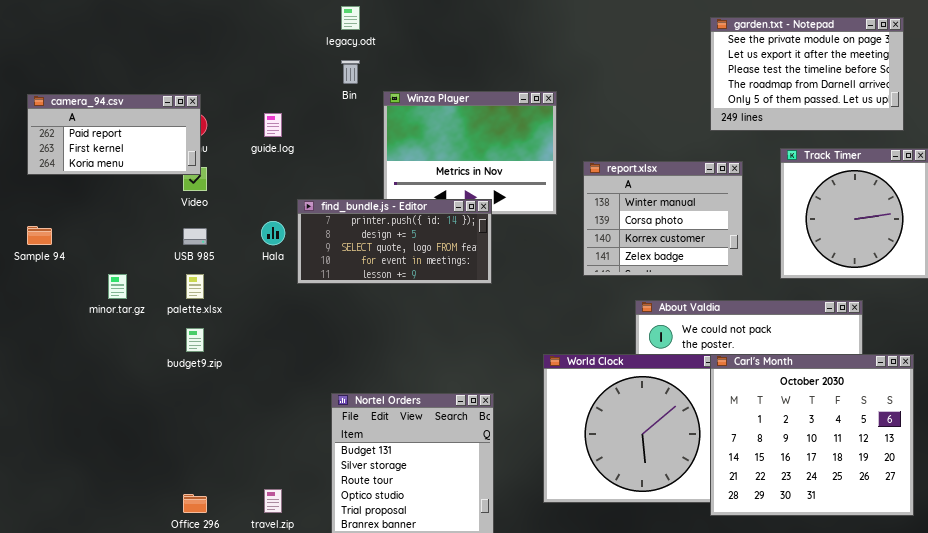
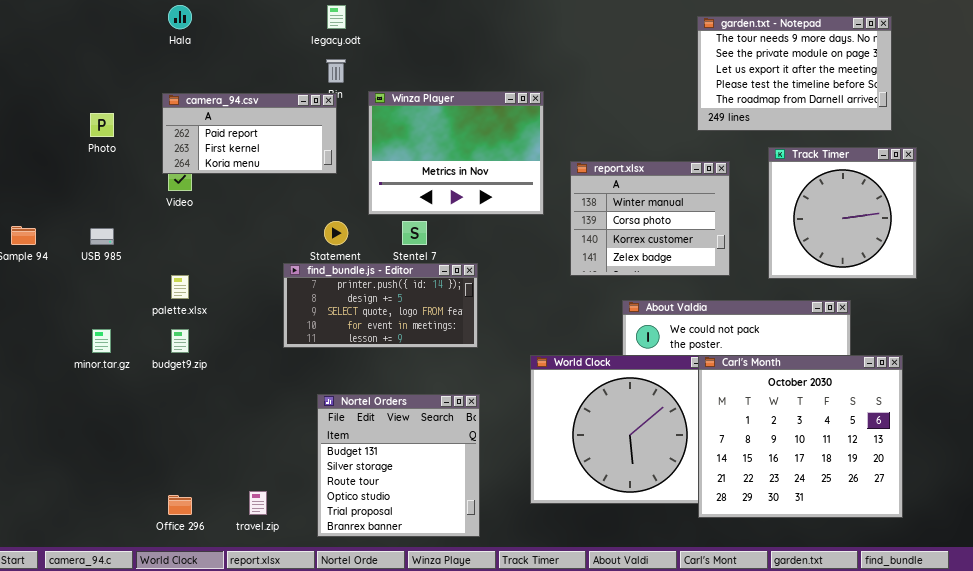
garden.txt - Notepad: [710,17,904,131] -> [697,16,892,131], scrolled up 1 row
camera_94.csv: [27,94,201,175] -> [162,93,337,174], moved
find_bundle.js - Editor: [297,199,492,284] -> [283,263,478,348], moved
Hala: [261,221,285,245] -> [168,5,192,29], moved
USB 985: [183,228,207,245] -> [90,228,114,245], moved
minor.tar.gz: [108,274,127,299] -> [92,329,111,353], moved

